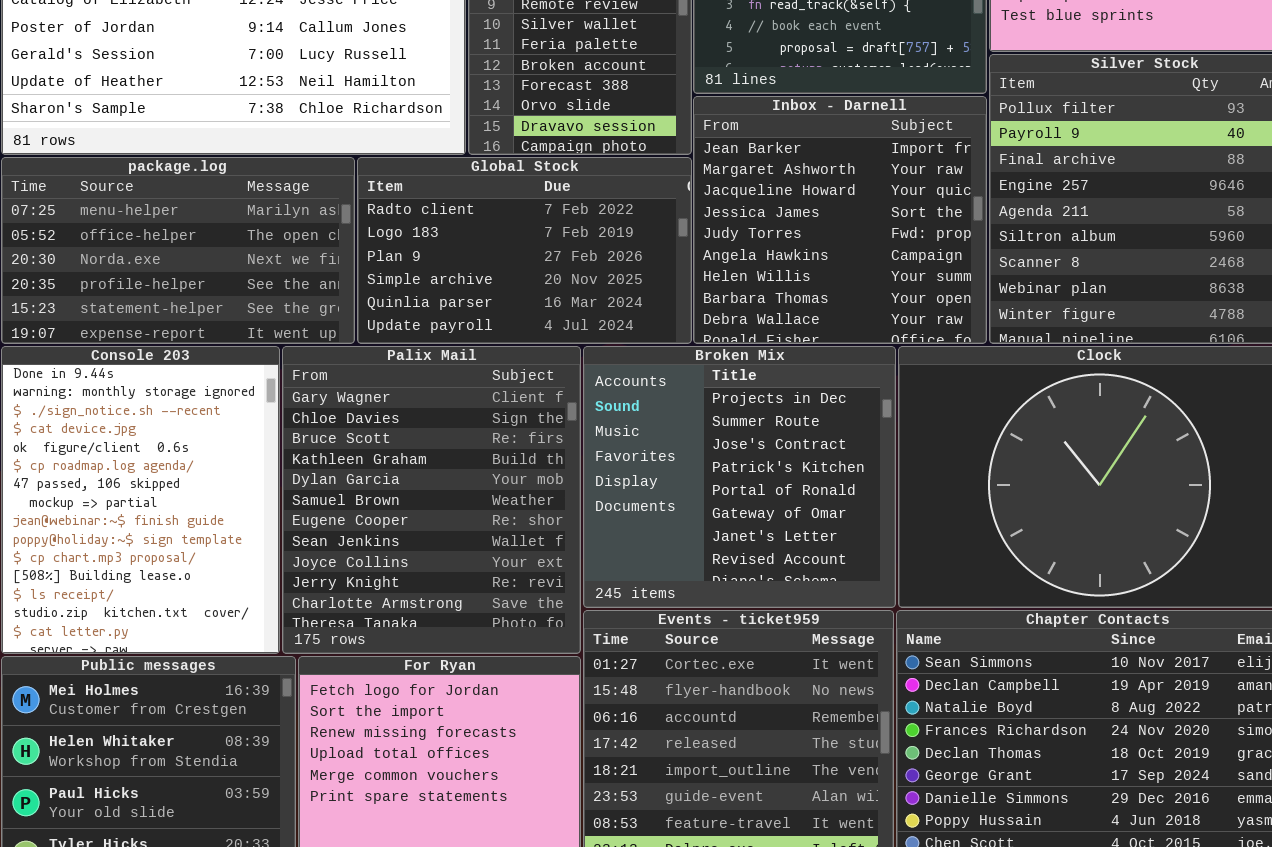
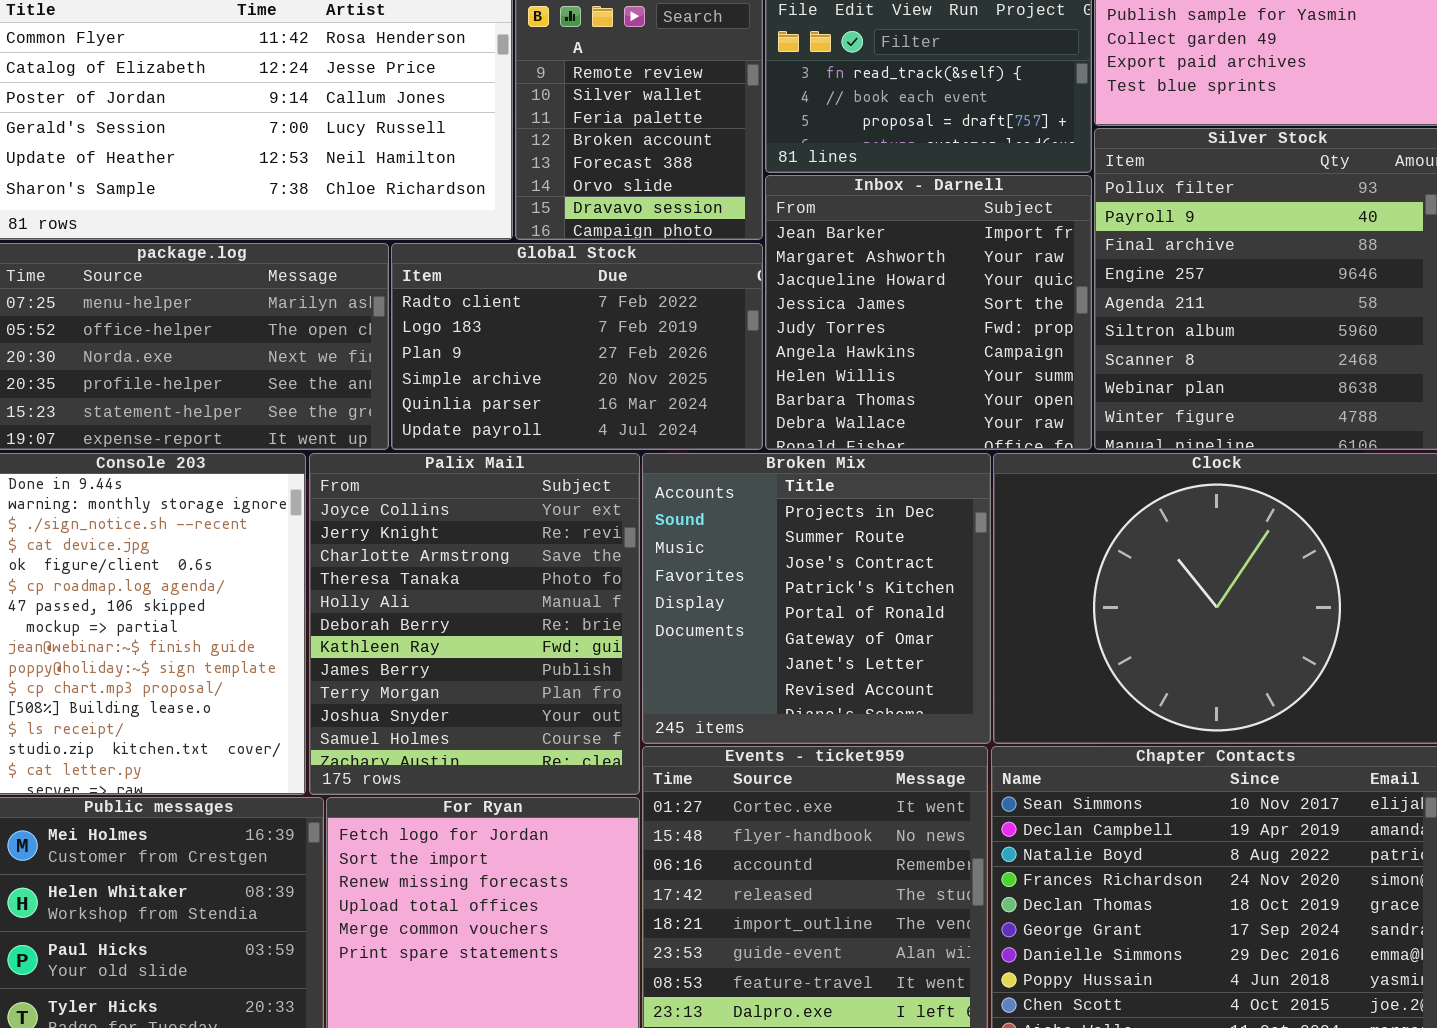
Palix Mail: [282,346,581,654] -> [309,453,640,795], scrolled down 8 rows

